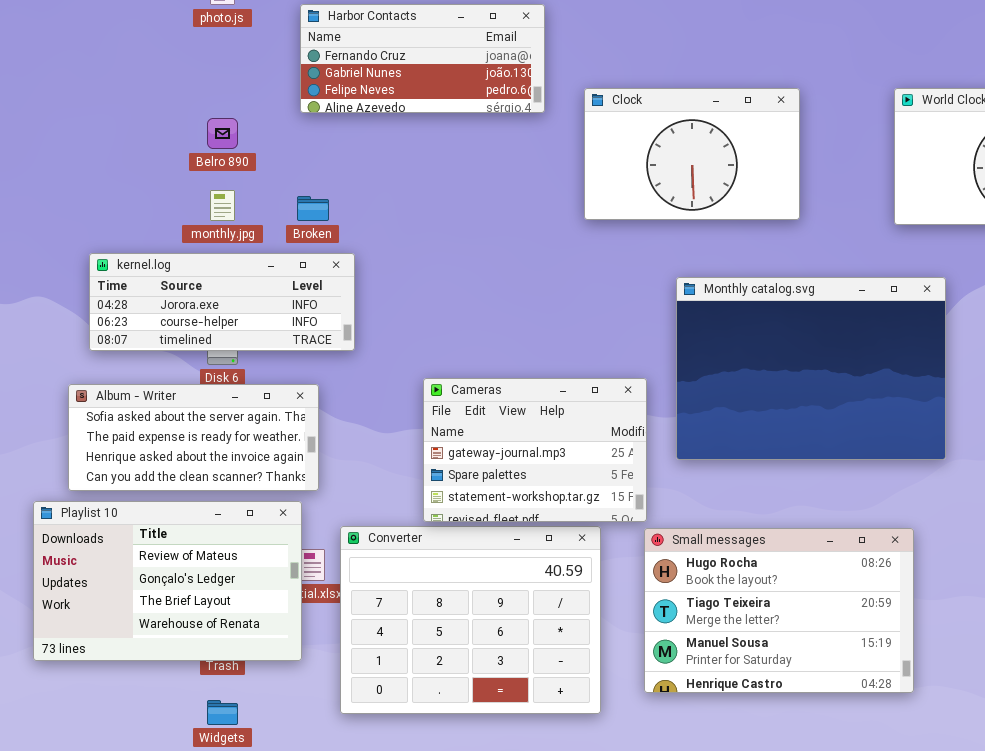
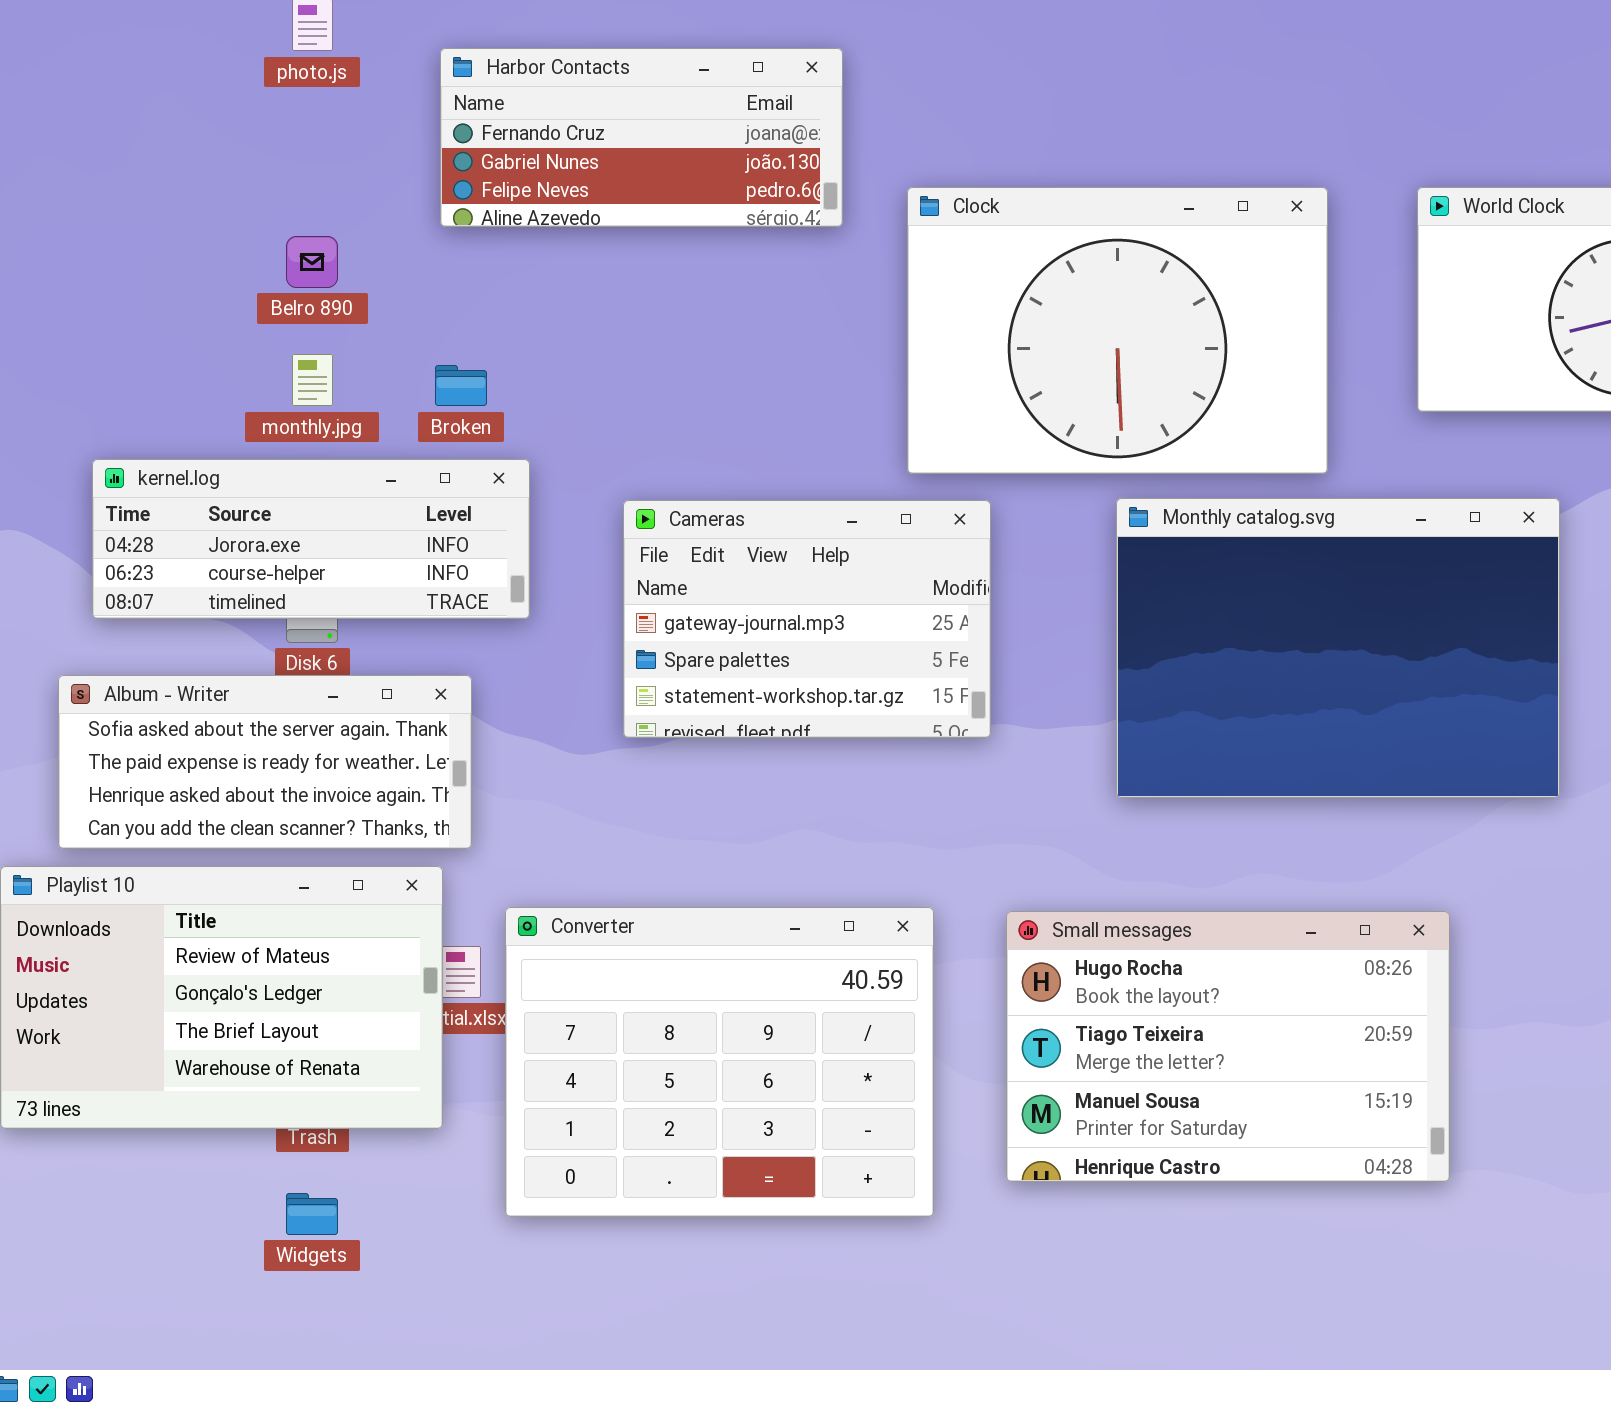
Clock: [584,88,800,220] -> [907,187,1328,474], resized
Monthly catalog.svg: [676,277,946,460] -> [1116,498,1560,798], moved
Cameras: [423,378,647,522] -> [623,500,991,738], moved

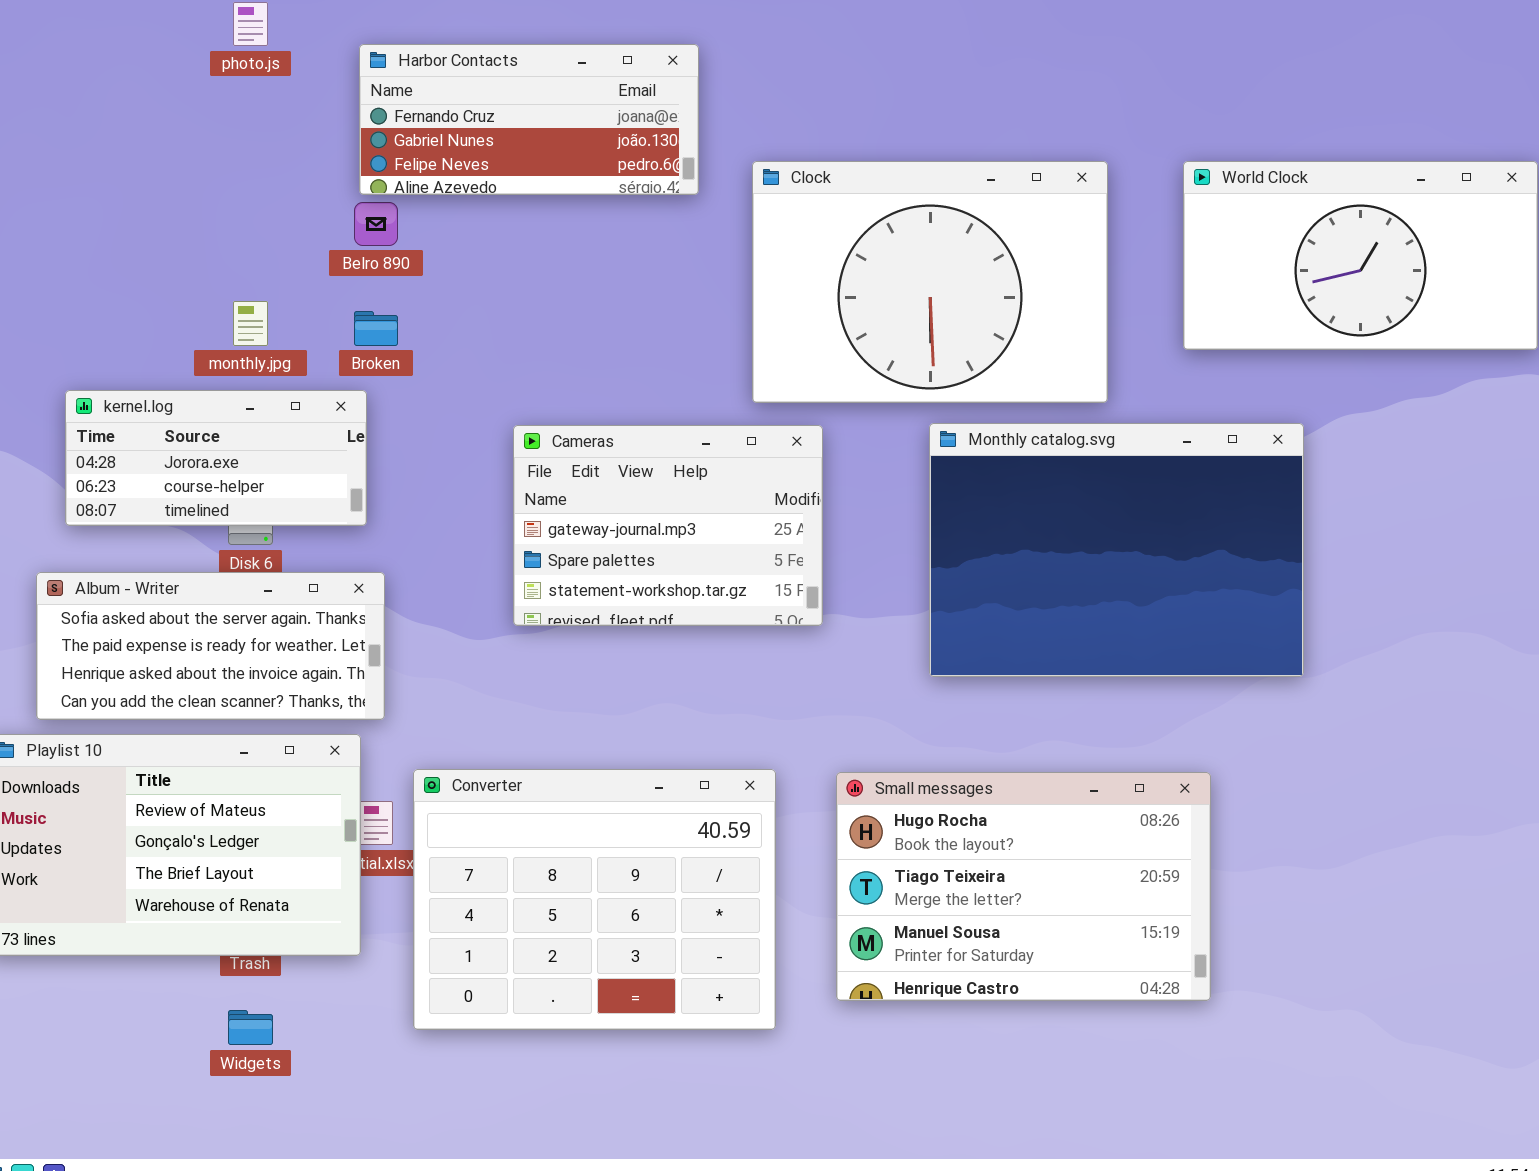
Belro 890: [286,236,338,288] -> [354,202,398,246], moved
kernel.log: [92,459,530,619] -> [65,390,367,526], resized

